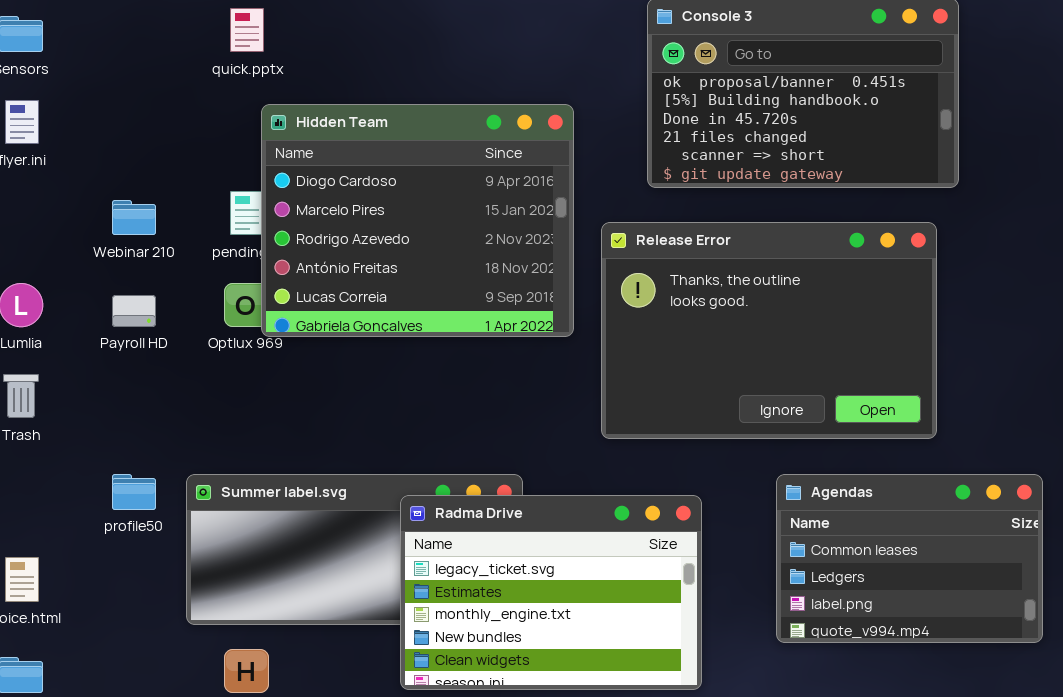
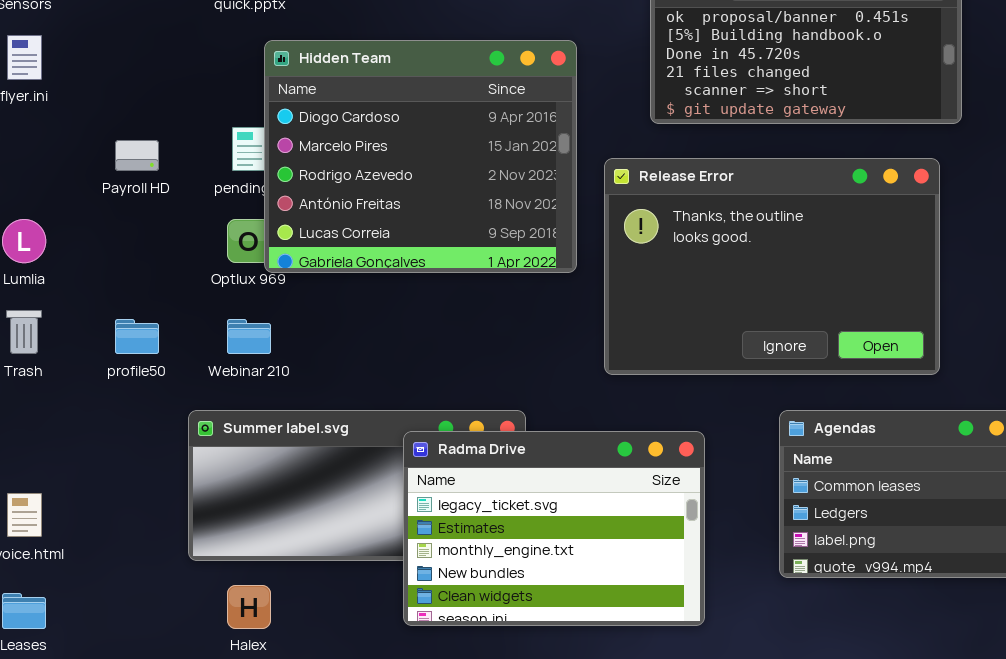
Webinar 210: [112,200,156,235] -> [227,319,271,354], moved
Payroll HD: [112,295,156,327] -> [115,140,159,171], moved
profile50: [112,474,156,510] -> [115,319,159,354], moved

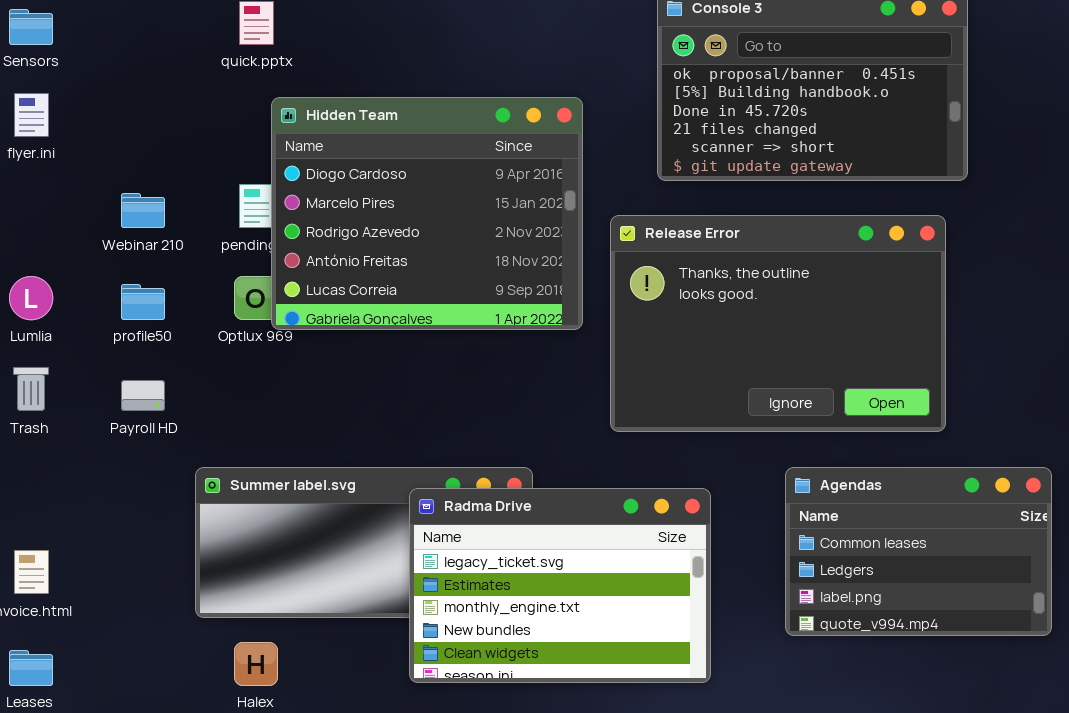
Payroll HD: [115,140,159,171] -> [121,380,165,411], moved
profile50: [115,319,159,354] -> [121,284,165,320], moved
Webinar 210: [227,319,271,354] -> [121,193,165,228], moved

